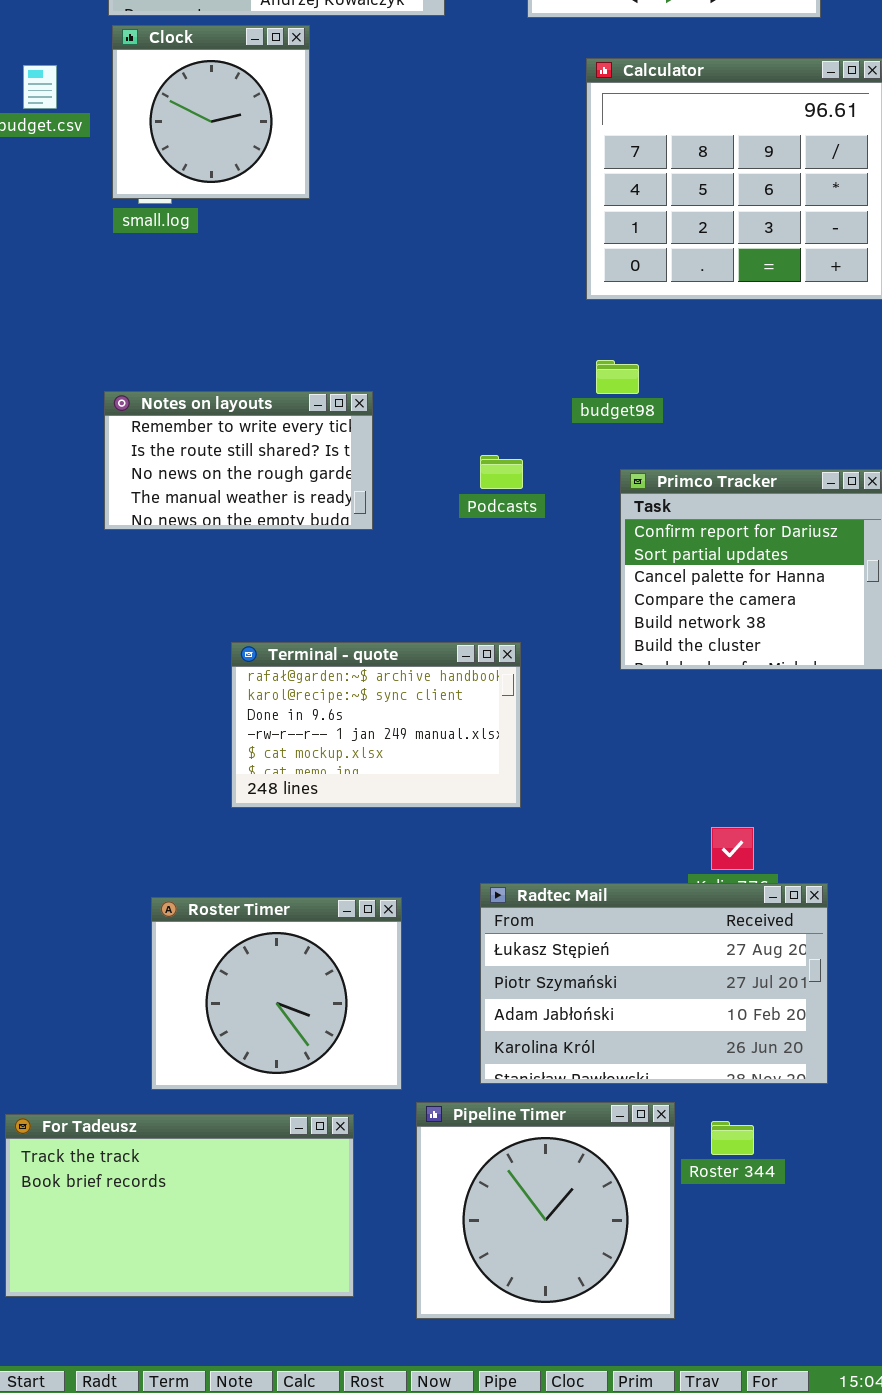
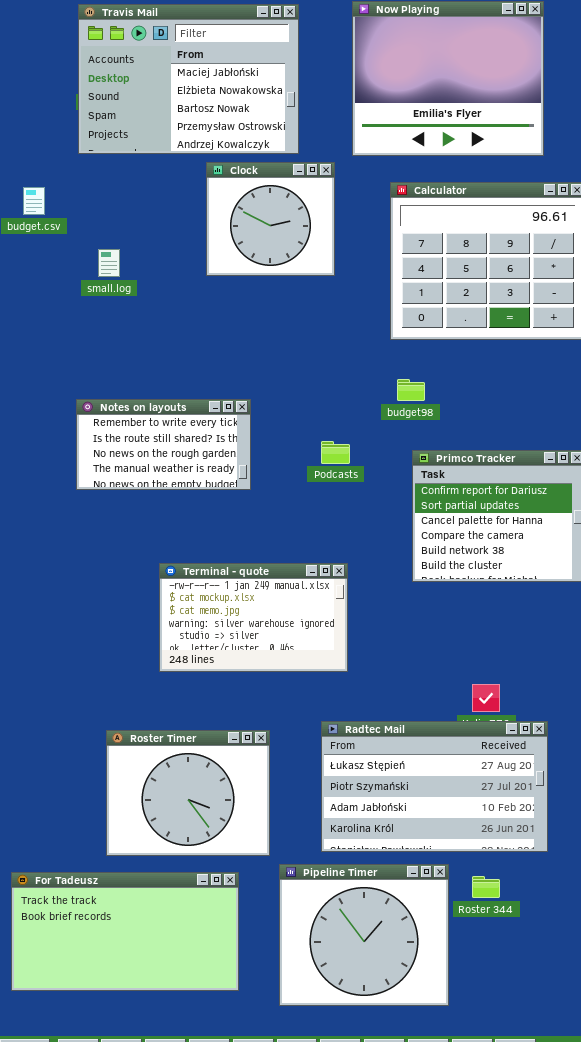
Clock: [112,25,310,199] -> [206,162,335,276], moved
Terminal - quote: [231,642,521,808] -> [159,563,348,672], scrolled down 3 rows

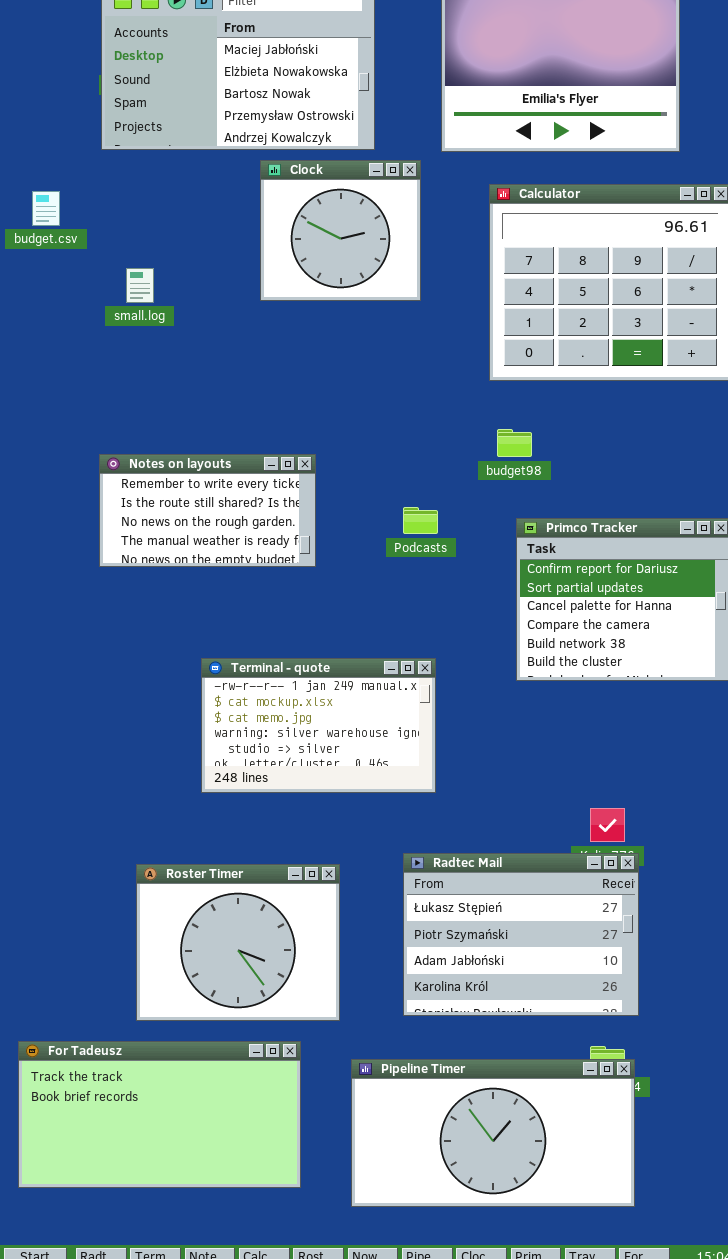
Radtec Mail: [321,721,548,852] -> [403,853,639,1016], resized
Pipeline Timer: [279,864,449,1006] -> [351,1059,635,1207], resized

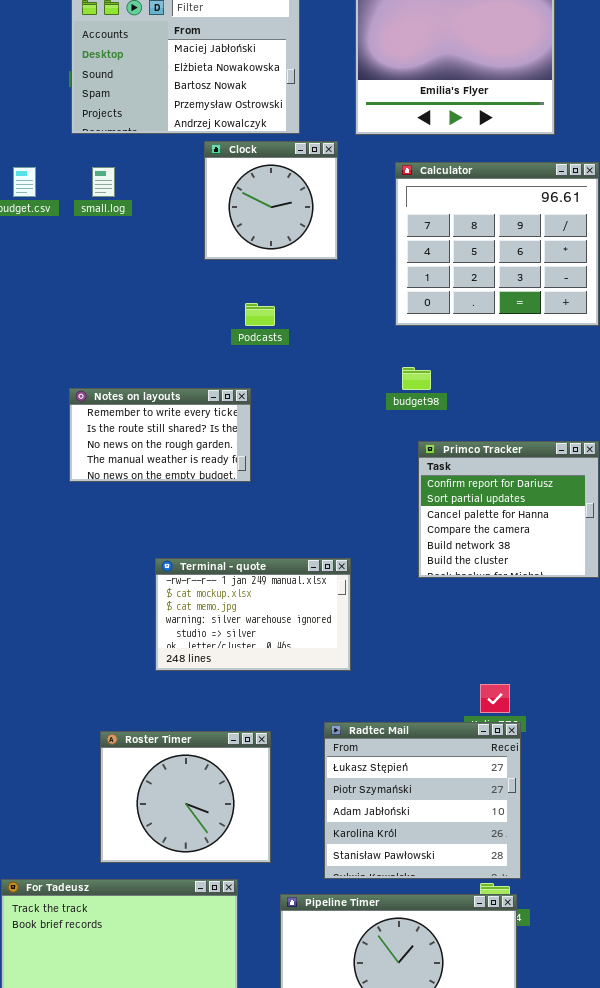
small.log: [126,268,154,303] -> [92,167,115,197], moved
Podcasts: [403,507,438,534] -> [245,303,275,326], moved
Radtec Mail: [403,853,639,1016] -> [324,722,521,879], resized

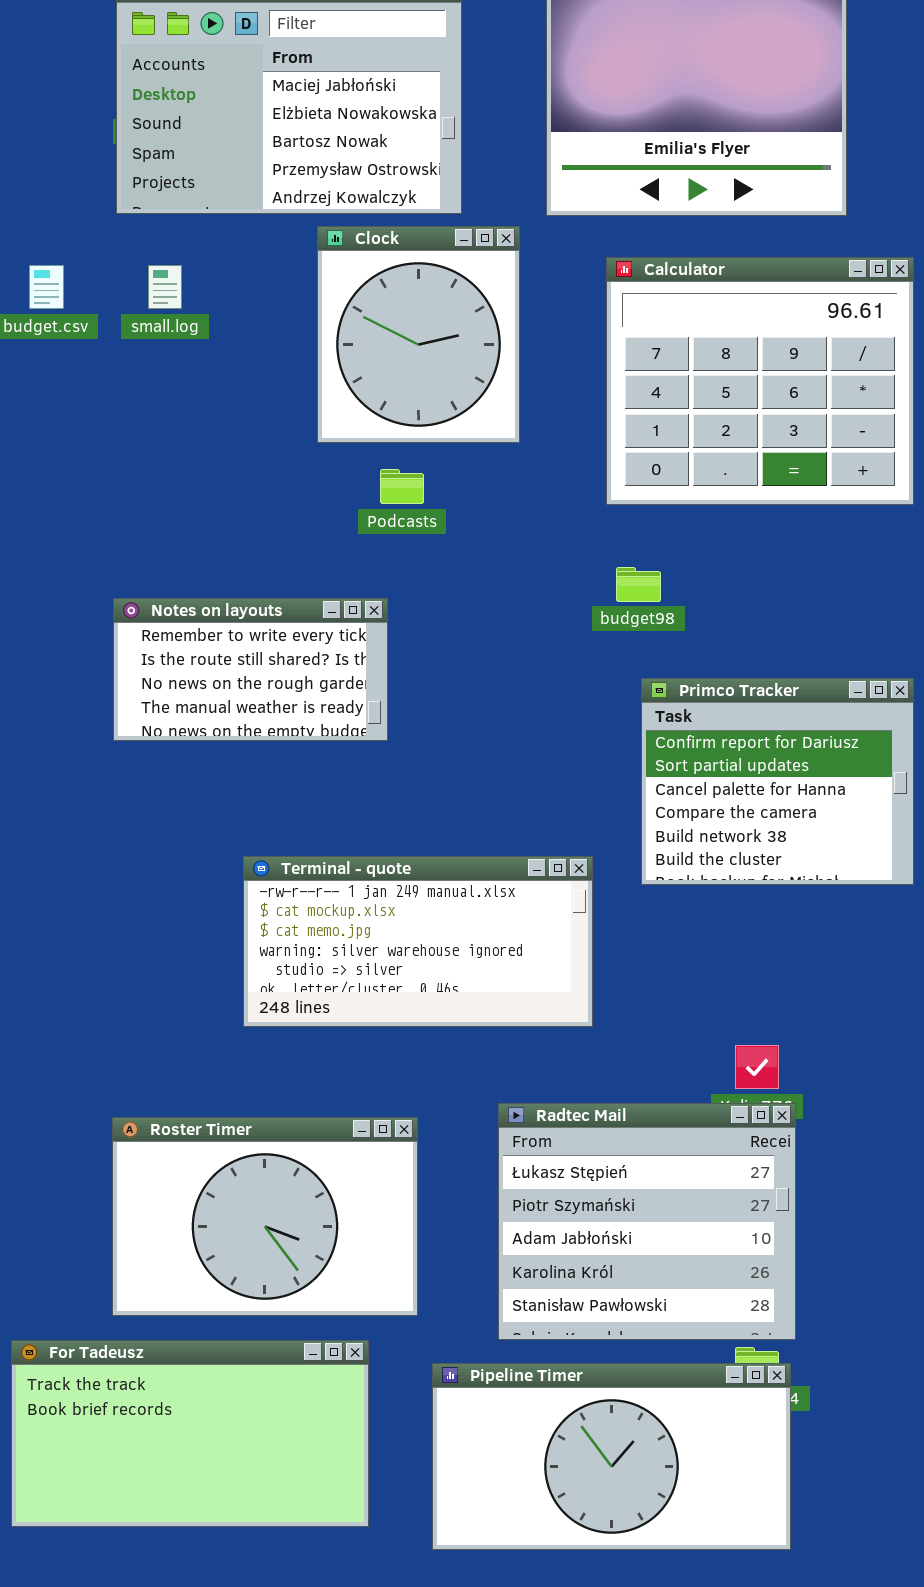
Clock: [204,141,338,260] -> [317,226,520,443], resized
Terminal - quote: [155,558,351,671] -> [243,856,593,1027], resized
Roster Timer: [100,731,271,863] -> [112,1117,418,1316], resized

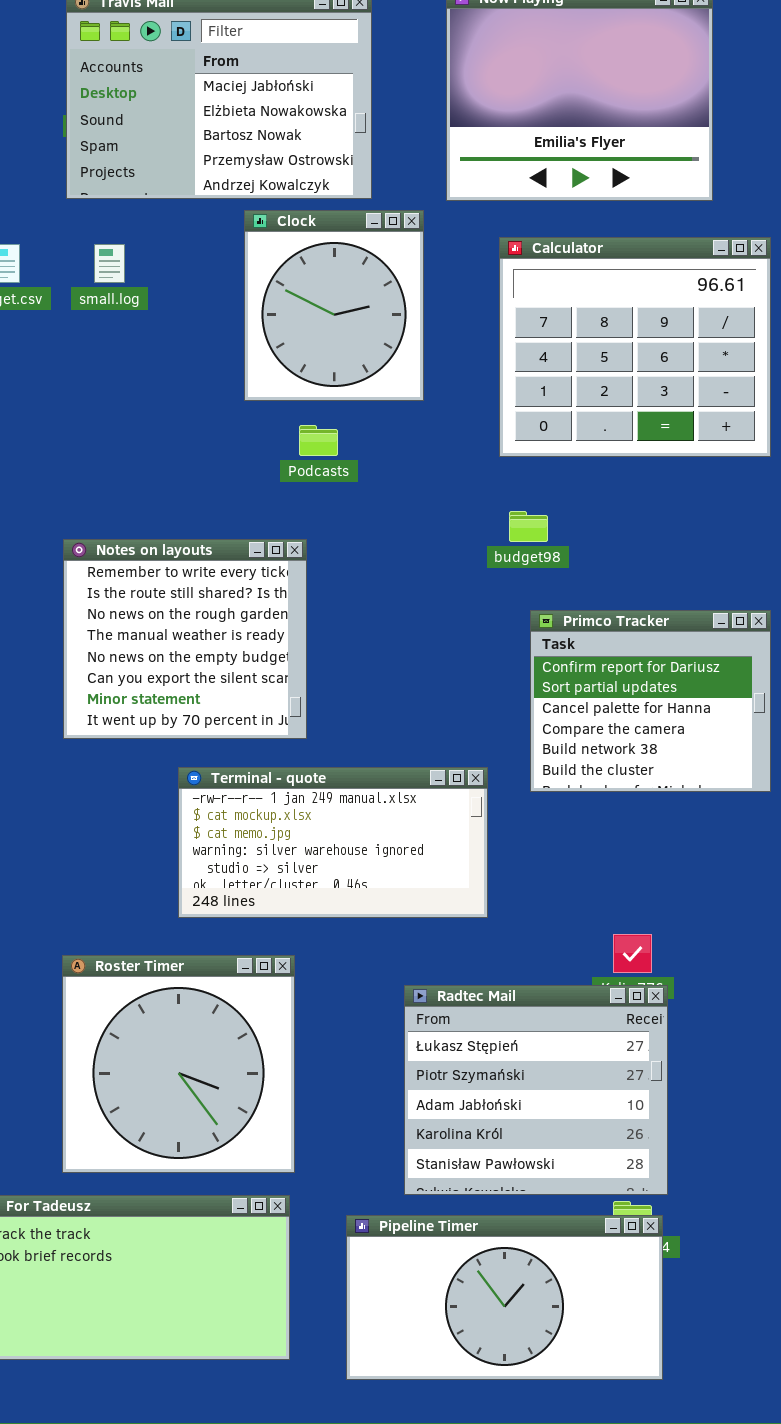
Notes on layouts: [113,598,388,741] -> [63,539,307,739], resized
Roster Timer: [112,1117,418,1316] -> [62,955,295,1173], resized

